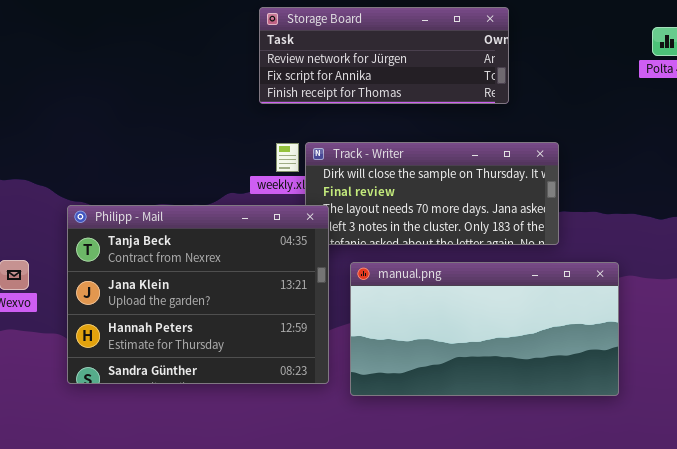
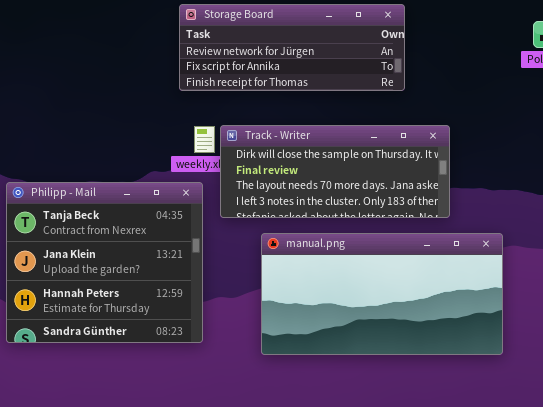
Philipp - Mail: [67,205,329,384] -> [6,182,203,343], resized

